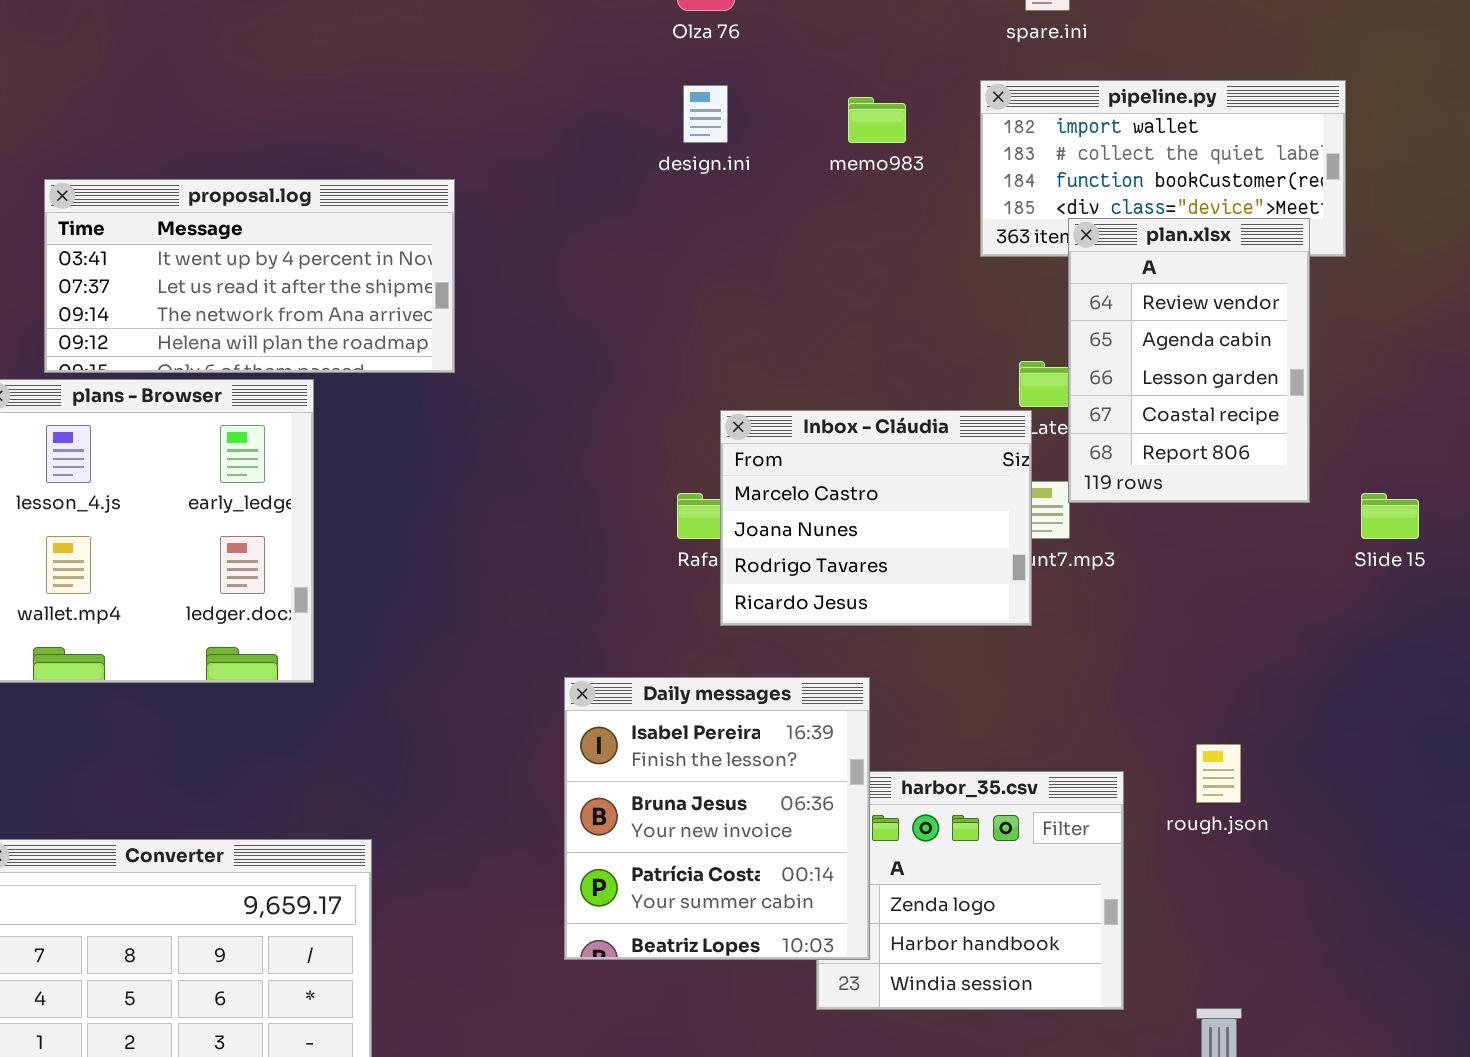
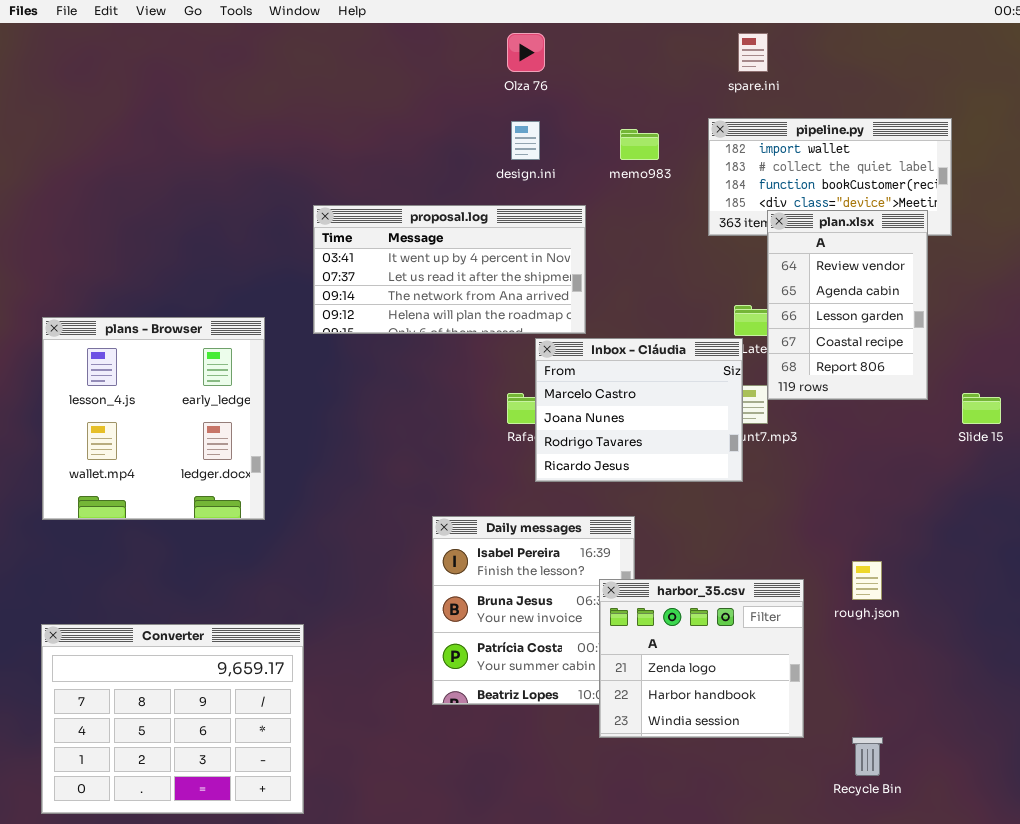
proposal.log: [44,179,455,373] -> [313,205,586,334], moved
harbor_35.csv: [816,771,1124,1010] -> [599,579,804,738], raised

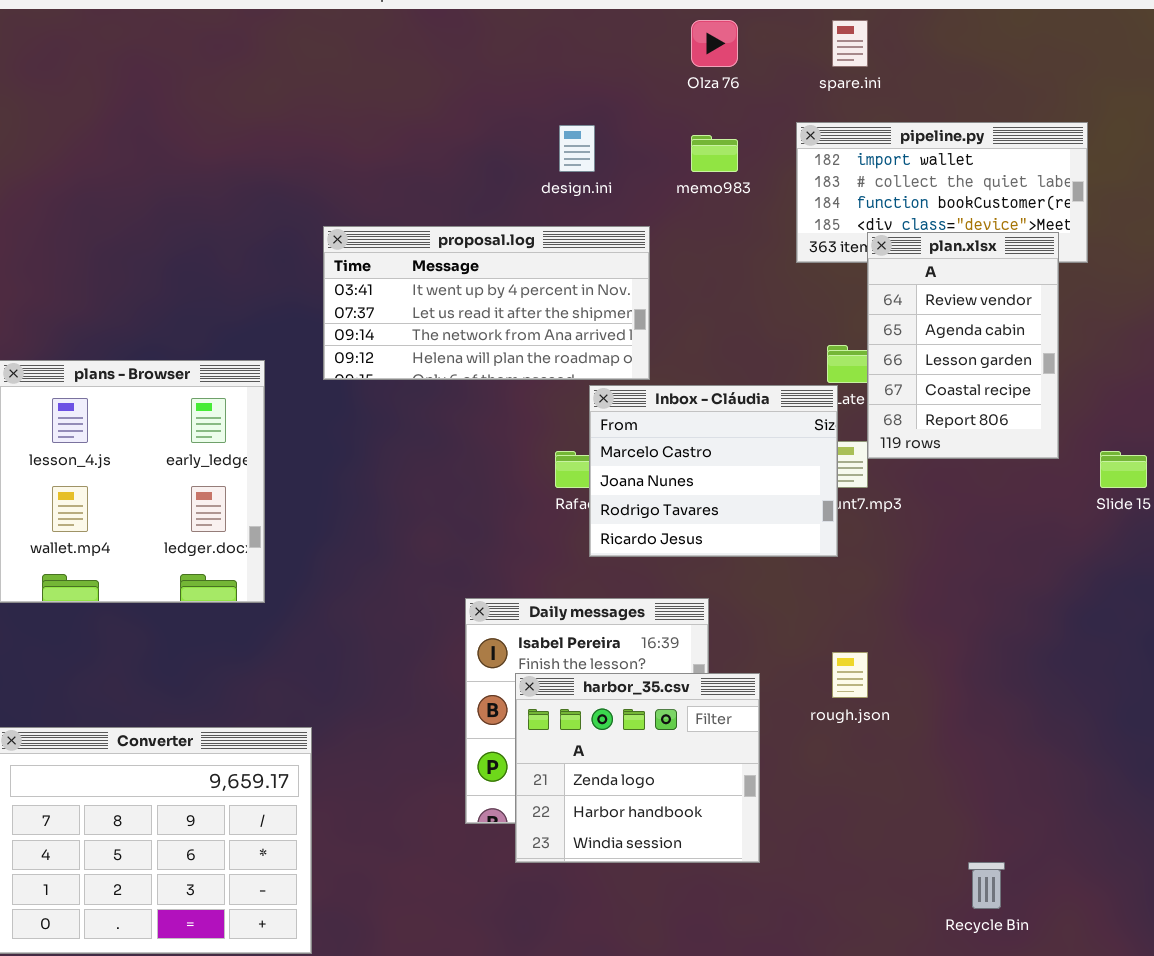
Olza 76: [507,33,545,72] -> [691,20,738,67], moved
rough.json: [852,561,882,600] -> [832,652,868,698], moved
harbor_35.csv: [599,579,804,738] -> [515,673,760,863], moved

